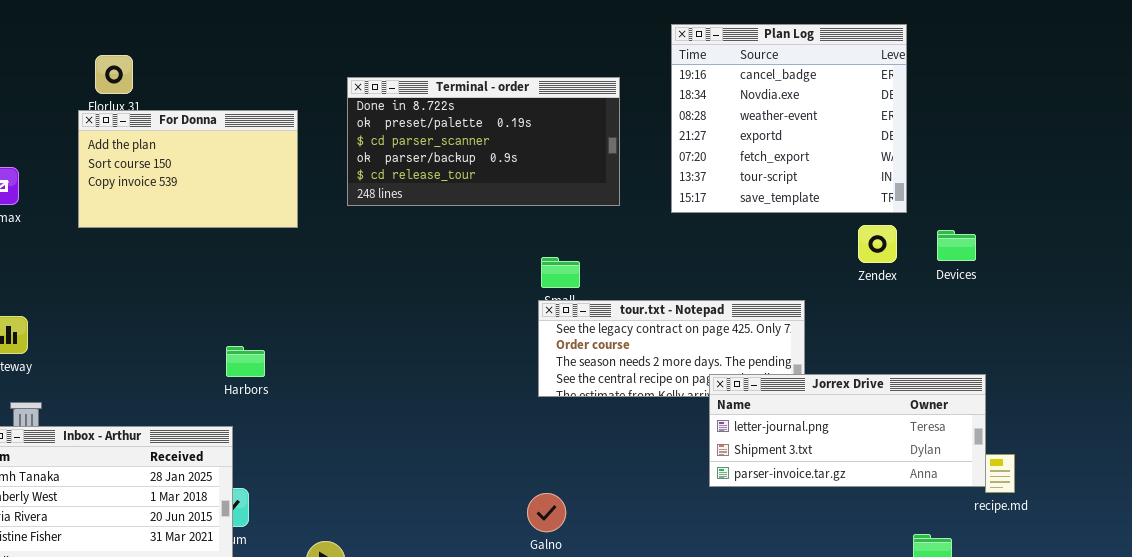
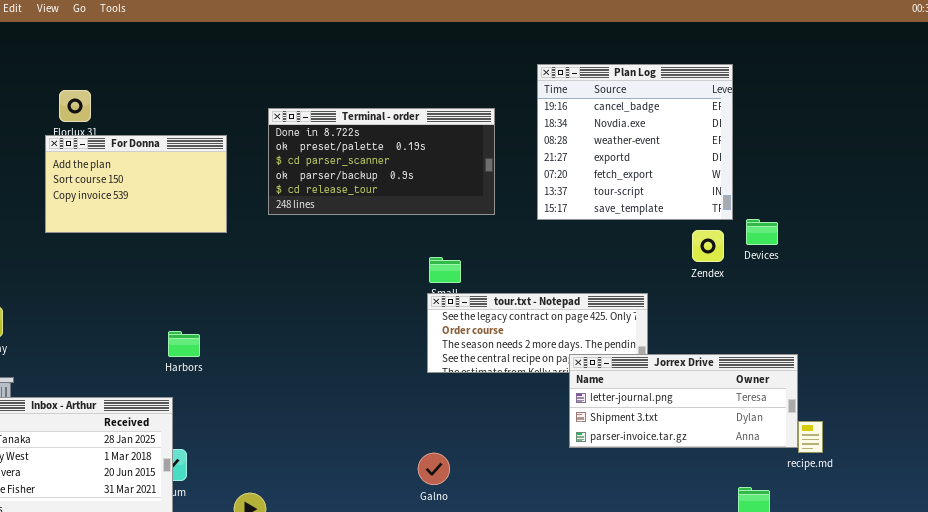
Devices: [937,230,976,261] -> [746,219,778,245], moved

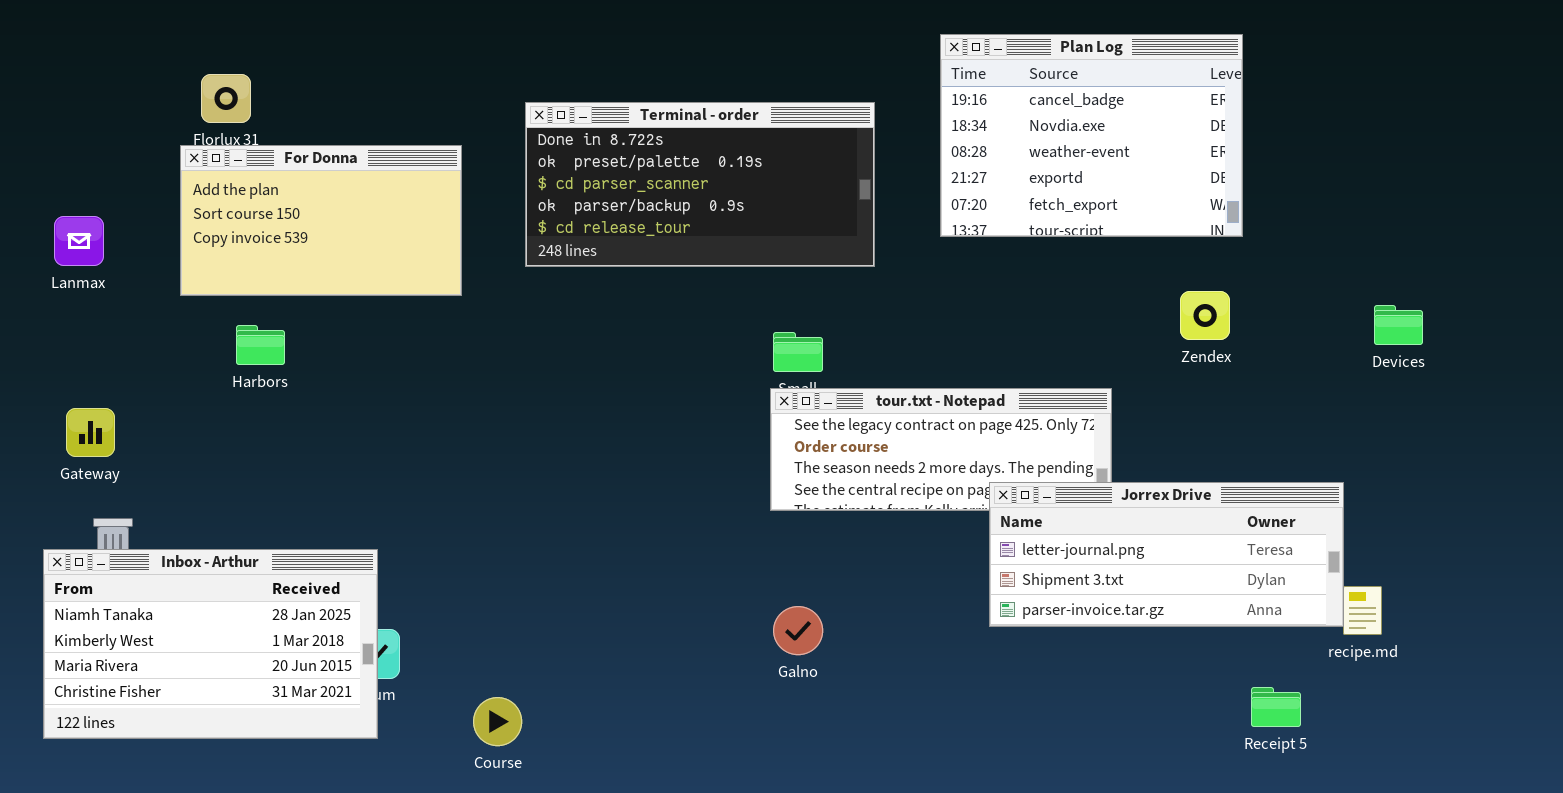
Plan Log: [537,64,733,220] -> [940,34,1243,237], resized
Devices: [746,219,778,245] -> [1374,305,1423,345], moved
Harbors: [168,331,200,357] -> [236,325,285,365], moved
Galno: [418,453,450,485] -> [773,606,823,655], moved

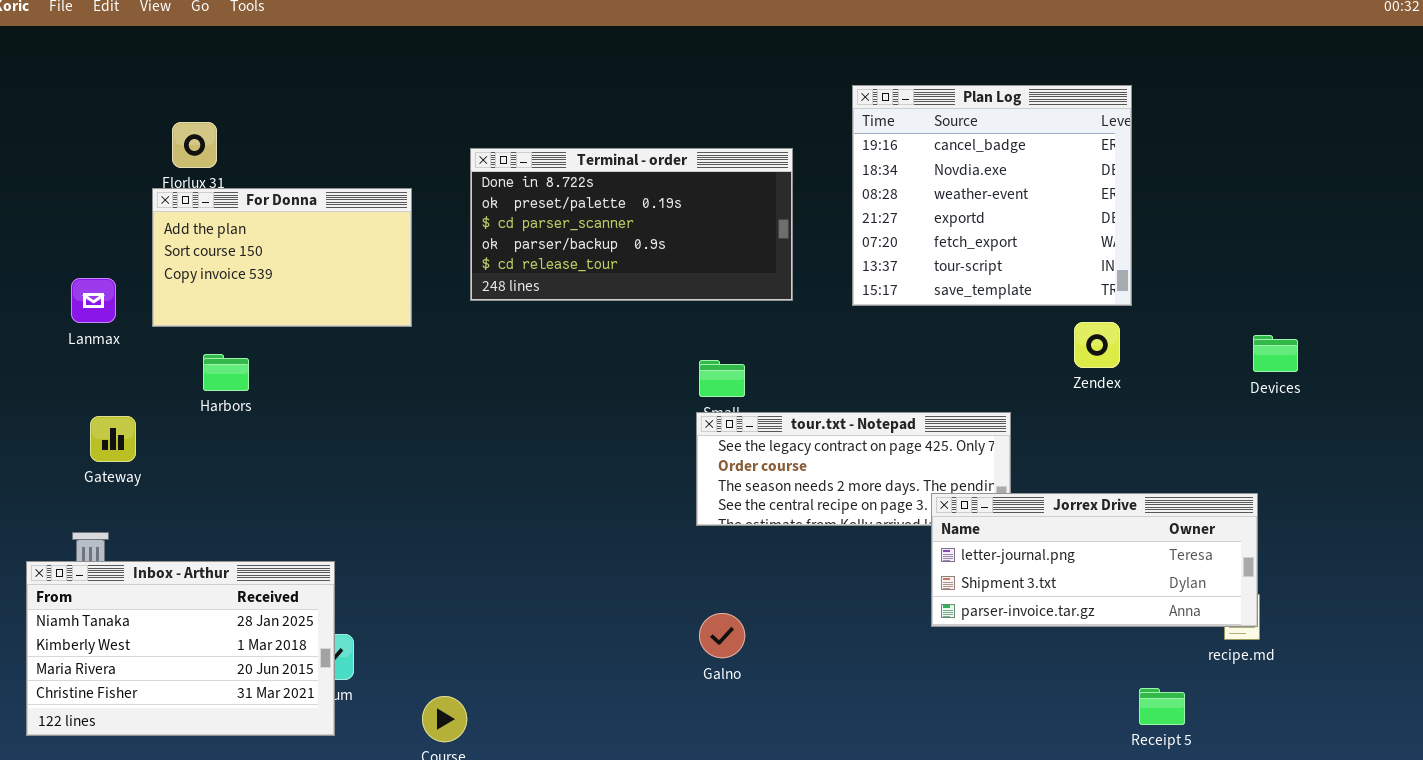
Plan Log: [940,34,1243,237] -> [852,85,1132,306], resized
Lanmax: [54,216,104,266] -> [71,278,116,323], moved
Gateway: [66,408,115,457] -> [90,416,136,462], moved
Jorrex Drive: [989,482,1344,627] -> [931,493,1258,627], moved

